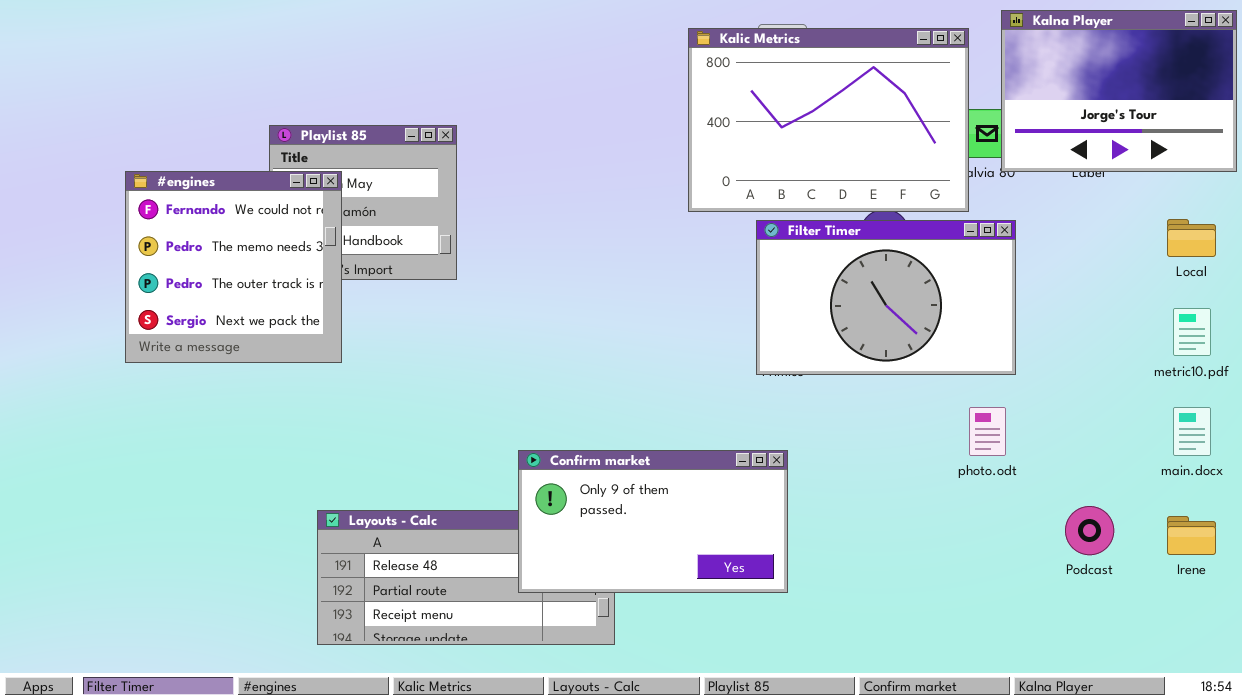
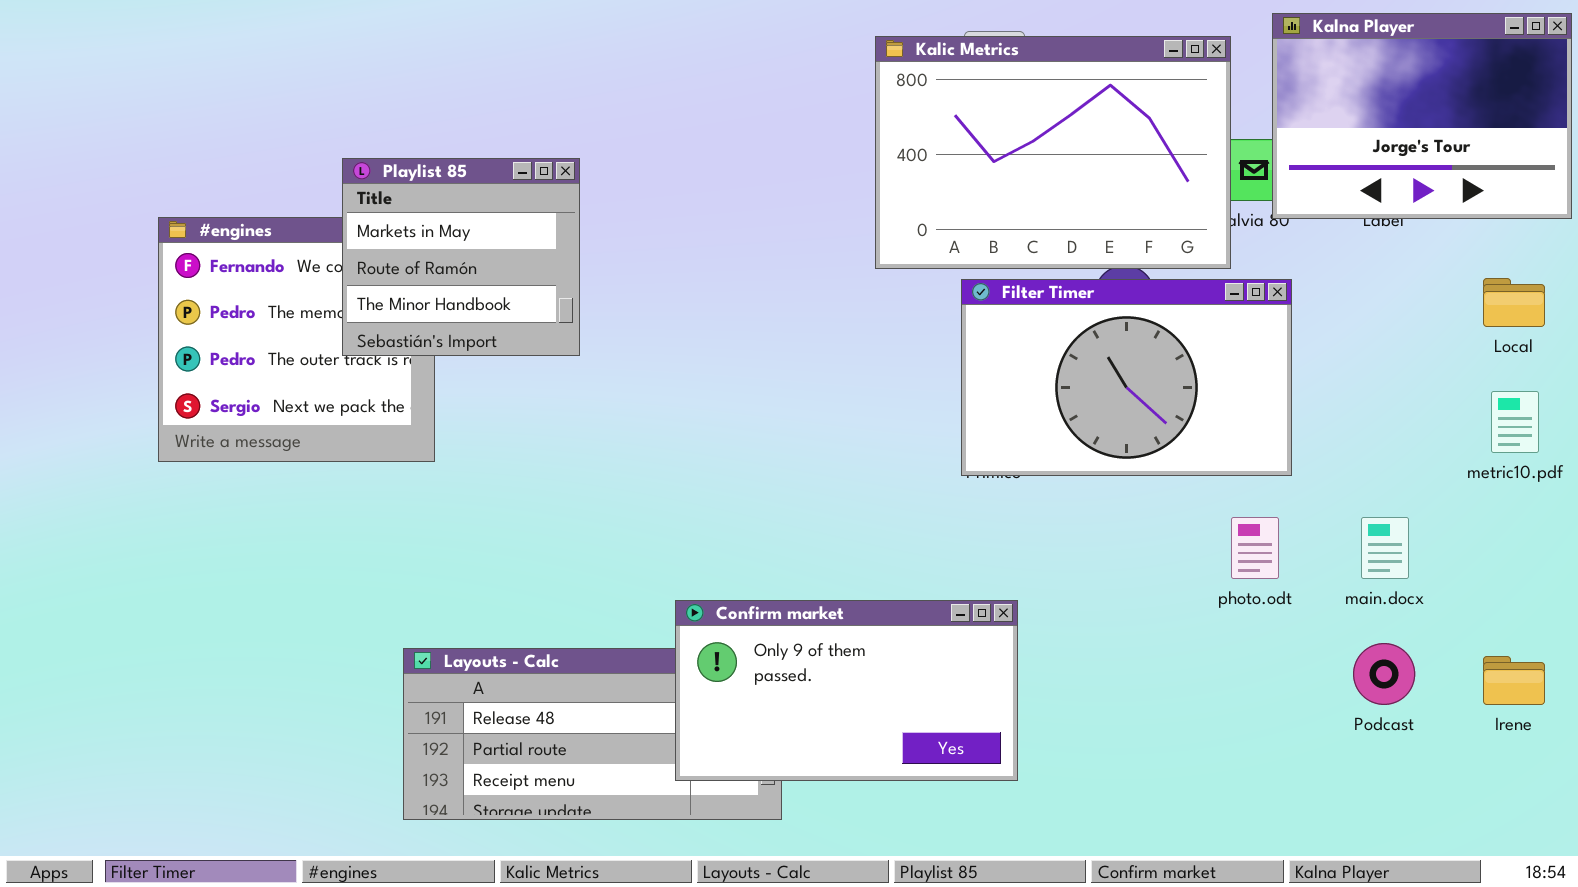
Playlist 85: [269,125,457,280] -> [342,158,580,356], raised
main.docx: [1173,407,1211,456] -> [1361,517,1409,579], moved
Confirm market: [518,450,788,593] -> [675,600,1018,781], moved

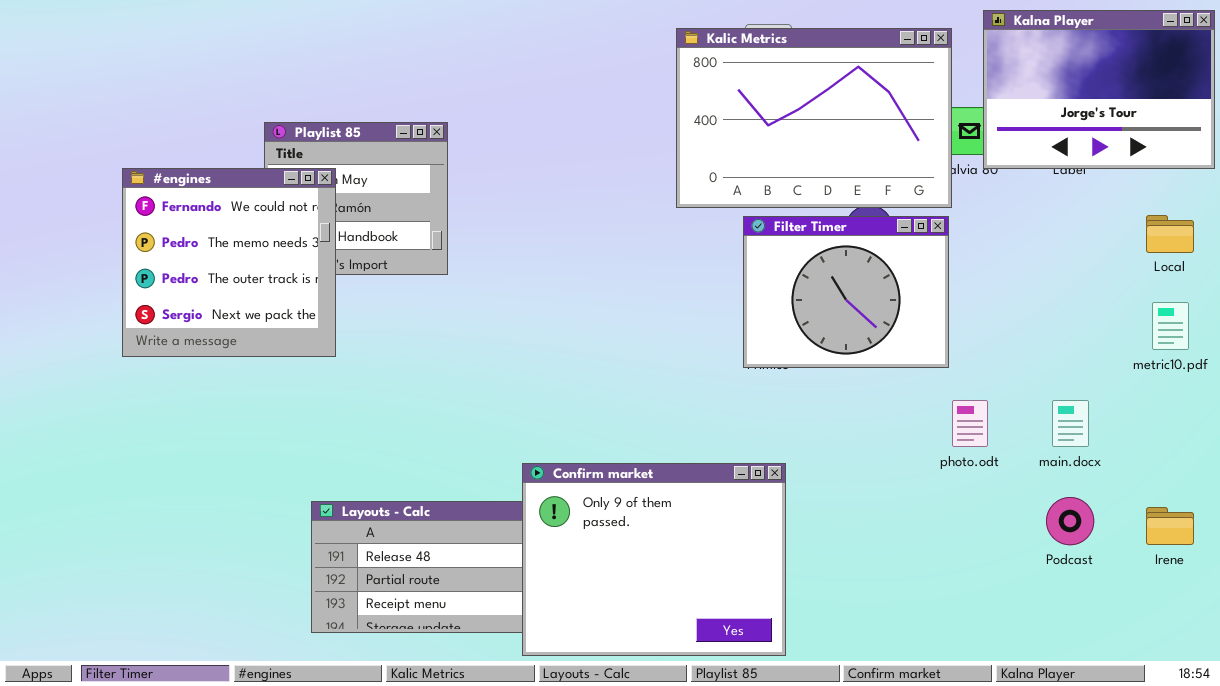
#engines: [158,217,435,462] -> [122,168,336,357], raised
Filter Timer: [961,279,1292,476] -> [743,216,949,368], resized
Confirm market: [675,600,1018,781] -> [522,463,786,656], resized

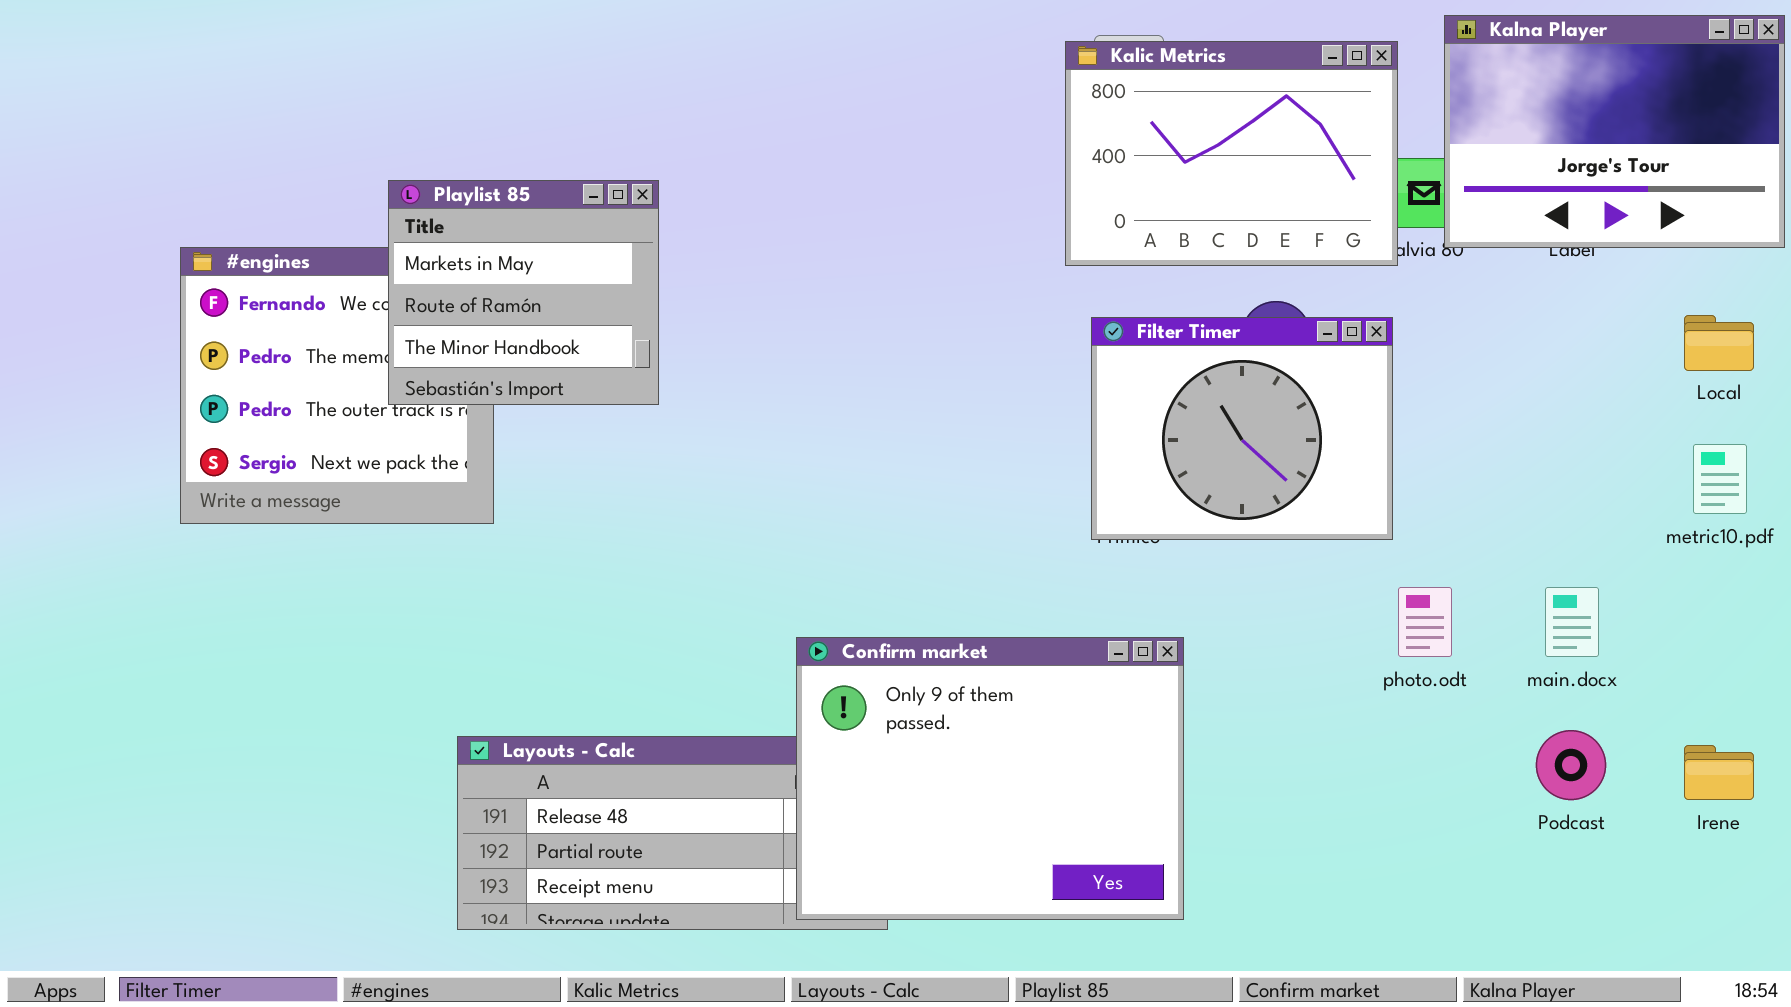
Kalic Metrics: [676,28,952,208] -> [1065,41,1398,266], resized
Playlist 85: [264,122,448,275] -> [388,180,659,405], raised
Confirm market: [522,463,786,656] -> [796,637,1184,920], moved

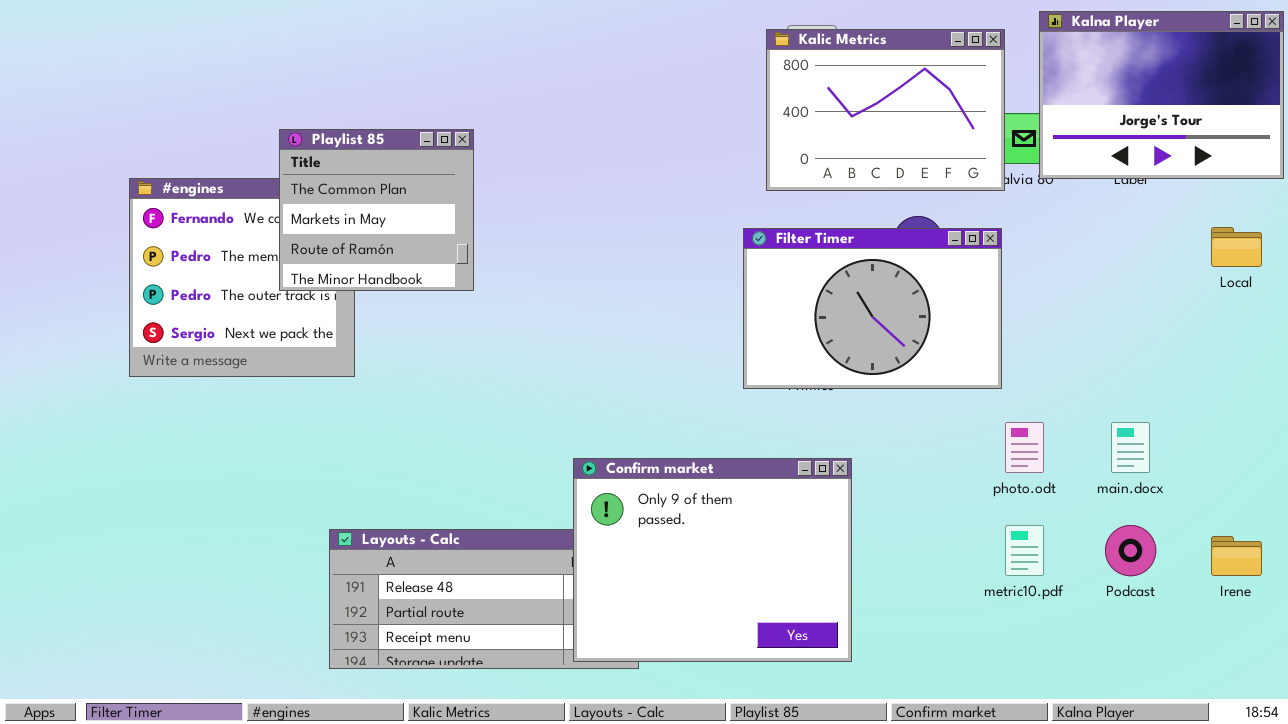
Playlist 85: [388,180,659,405] -> [279,129,474,291], scrolled up 1 row
Filter Timer: [1091,317,1393,540] -> [743,228,1002,389], resized
metric10.pdf: [1693,444,1747,514] -> [1005,525,1044,576], moved

